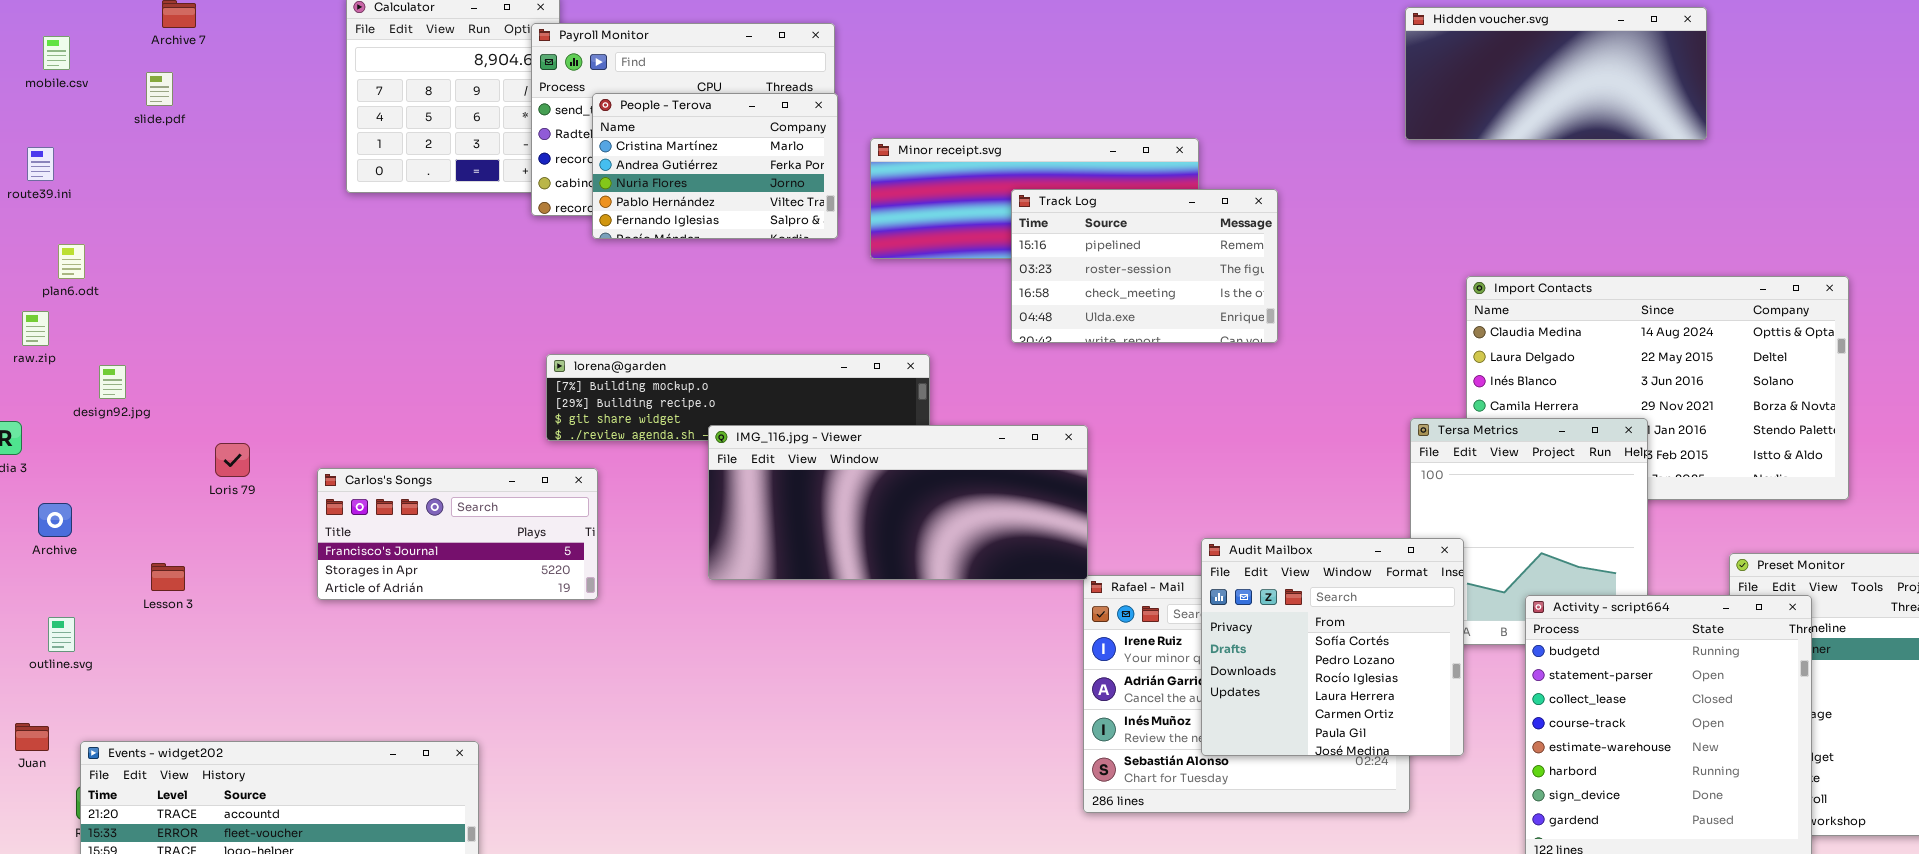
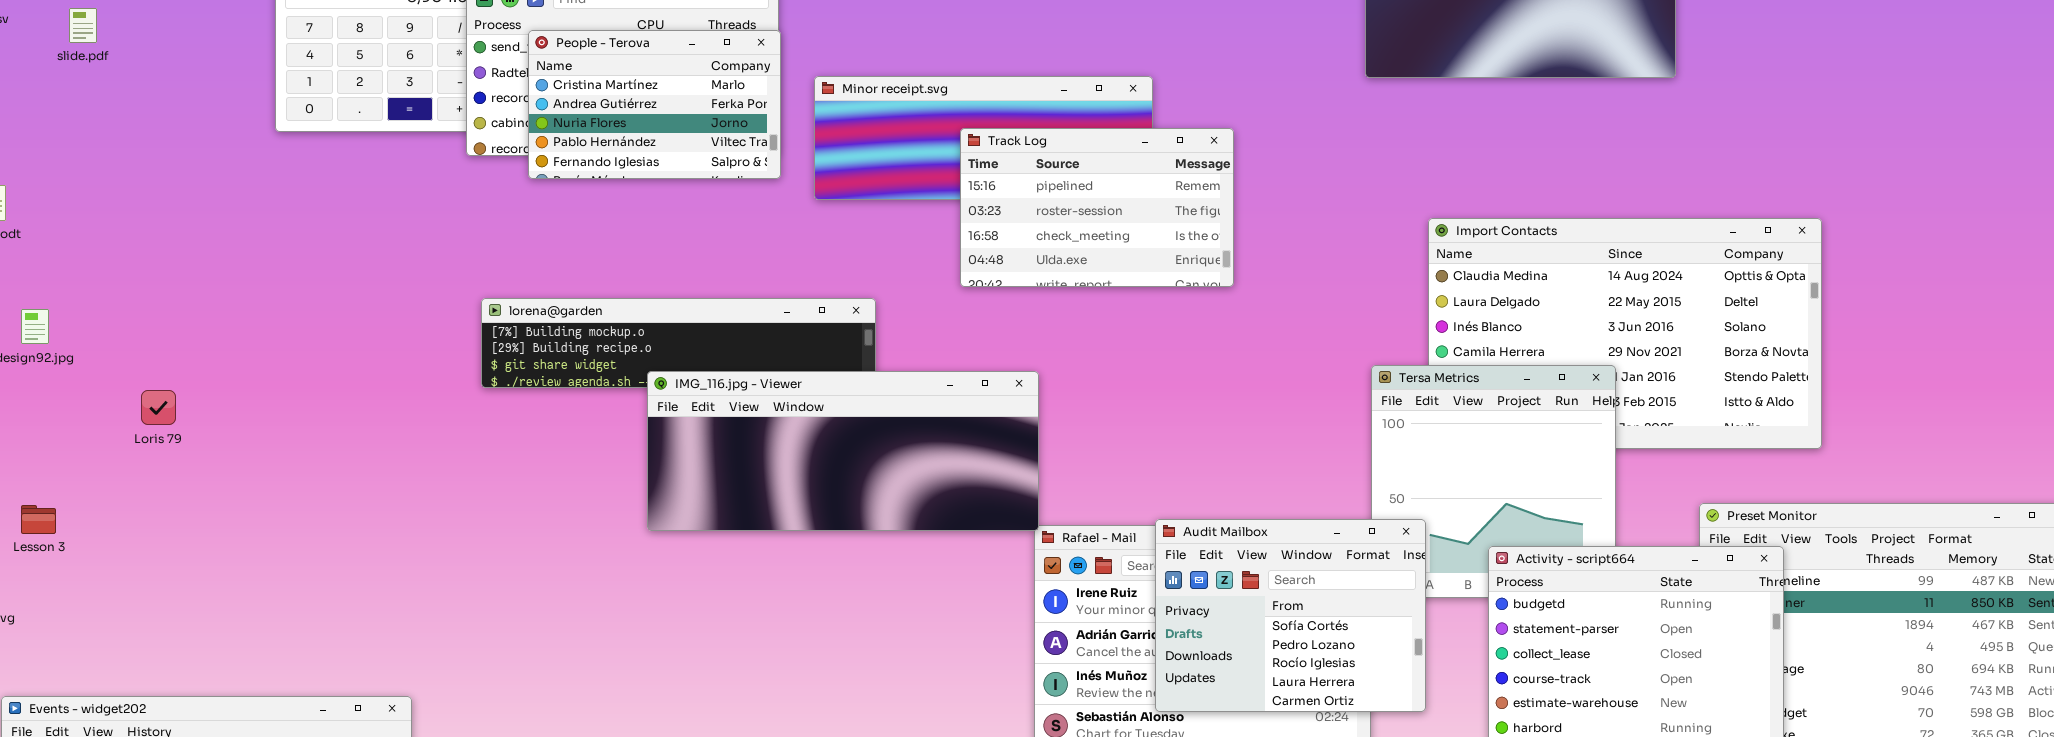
Carlos's Songs: [317,468,598,600] -> none, closed
Audit Mailbox: [1201,538,1464,756] -> [1155,519,1426,712], resized
Lesson 3: [151,563,185,591] -> [21,505,56,534], moved

